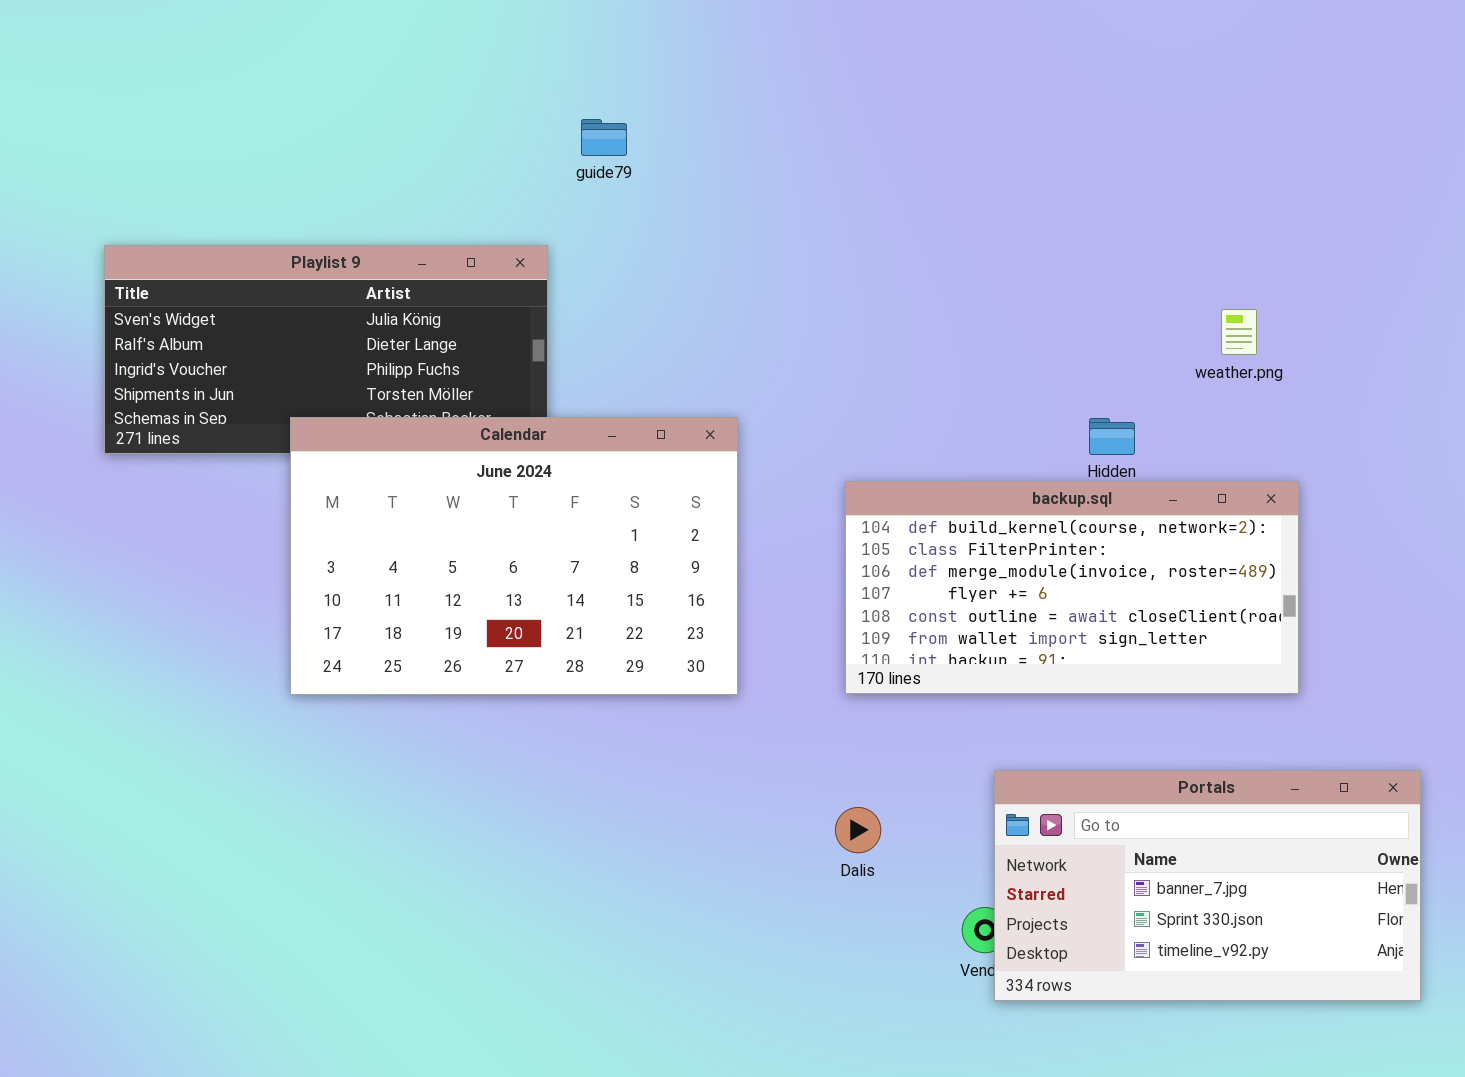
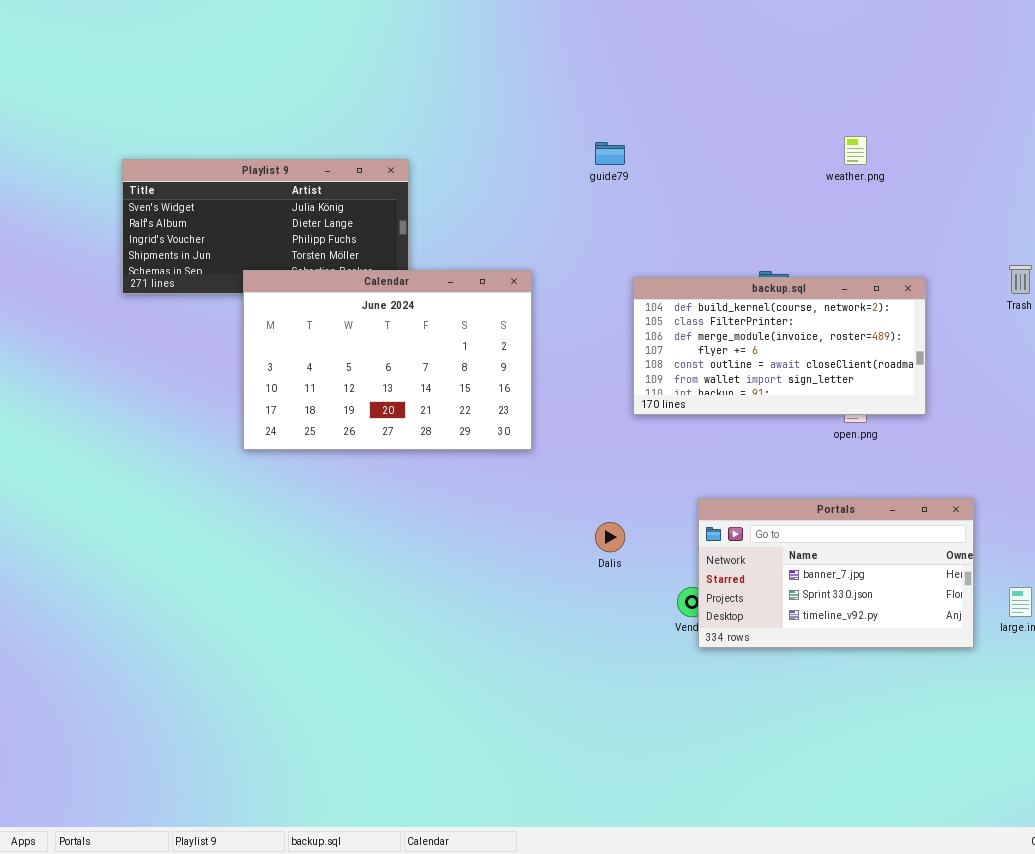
guide79: [581,119,627,156] -> [595,142,625,165], moved
weather.png: [1221,309,1257,355] -> [844,136,867,165], moved
backup.sql: [845,481,1299,694] -> [633,277,926,415], moved

